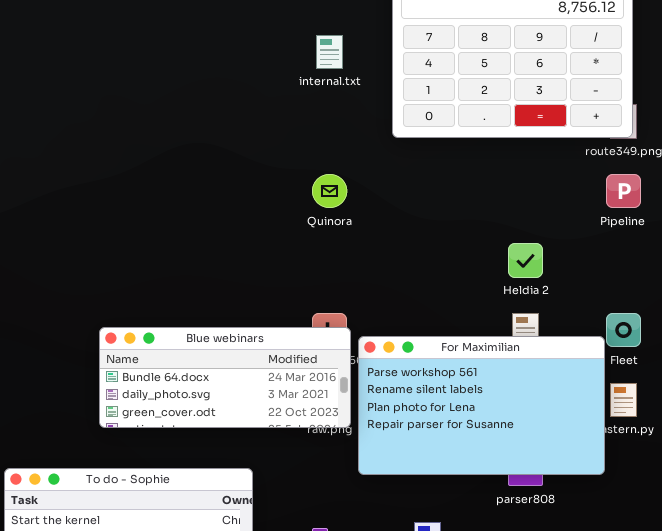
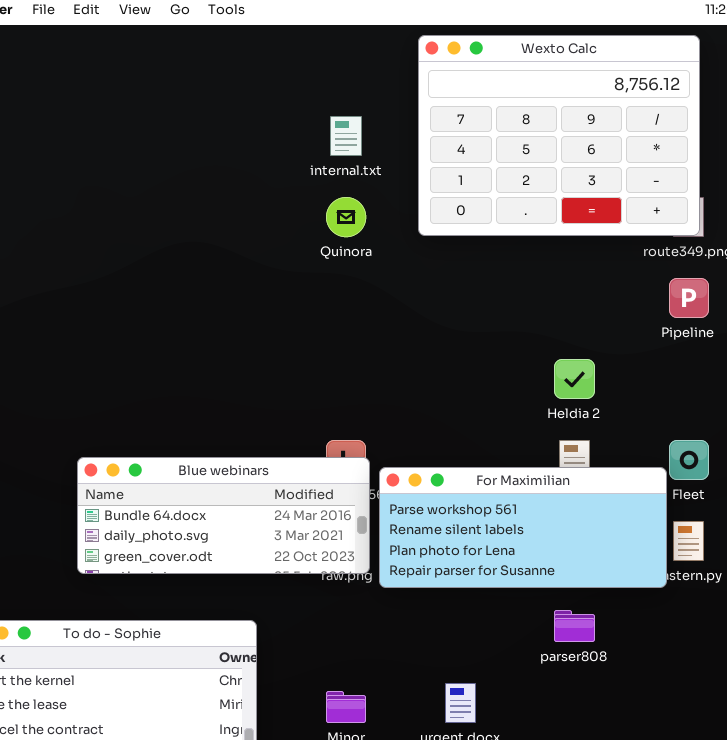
Quinora: [312,174,347,208] -> [326,197,366,237], moved
For Maximilian: [358,336,605,475] -> [379,467,667,588], resized

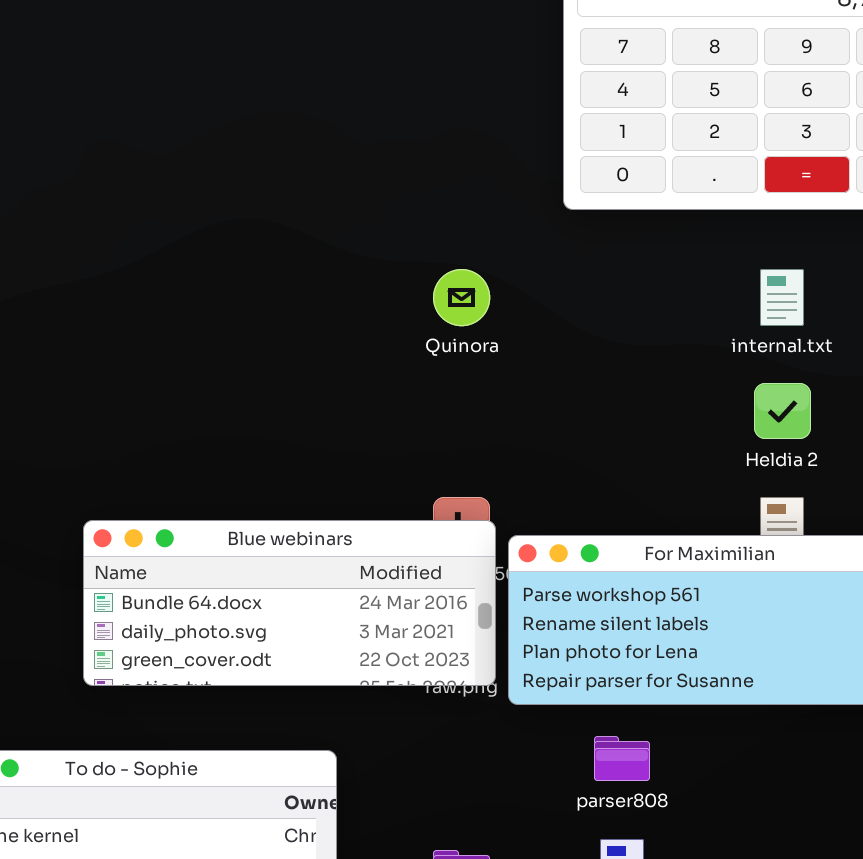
internal.txt: [330,116,362,156] -> [760,269,804,326], moved
Quinora: [326,197,366,237] -> [433,269,490,326], moved
parser808: [554,610,595,642] -> [594,736,650,781], moved

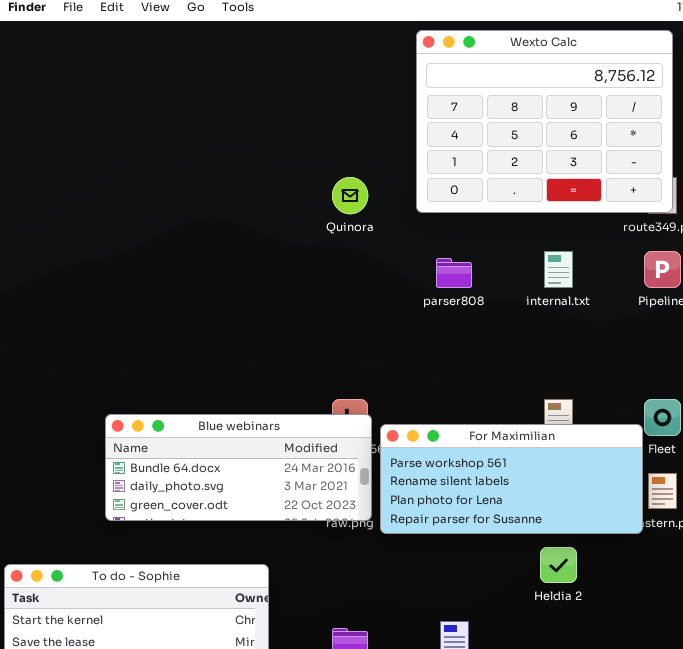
Quinora: [433,269,490,326] -> [332,177,368,214], moved
Heldia 2: [754,383,811,439] -> [540,547,577,583], moved
parser808: [594,736,650,781] -> [436,258,472,288], moved

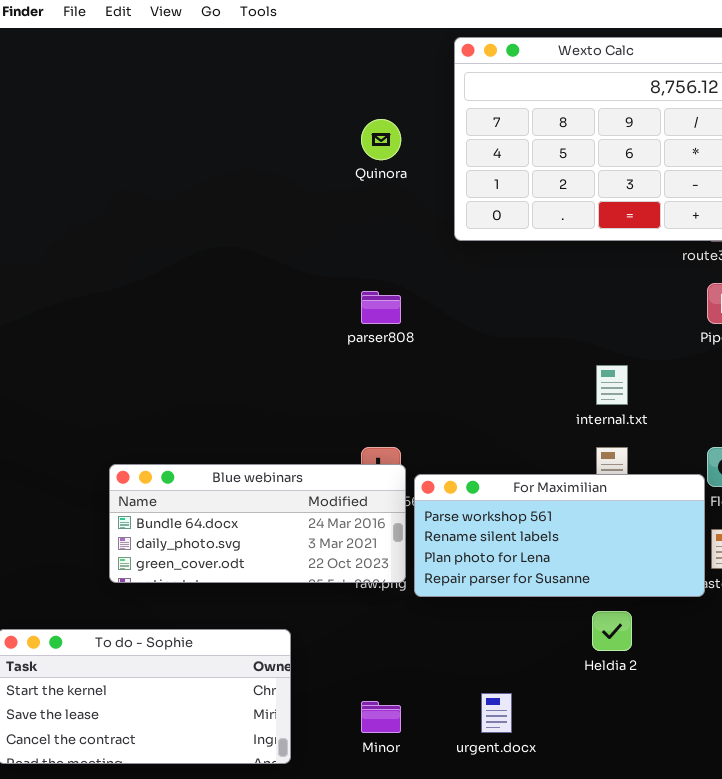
Quinora: [332,177,368,214] -> [361,119,401,160], moved
internal.txt: [544,251,573,288] -> [596,365,628,405], moved
parser808: [436,258,472,288] -> [361,291,401,324], moved

